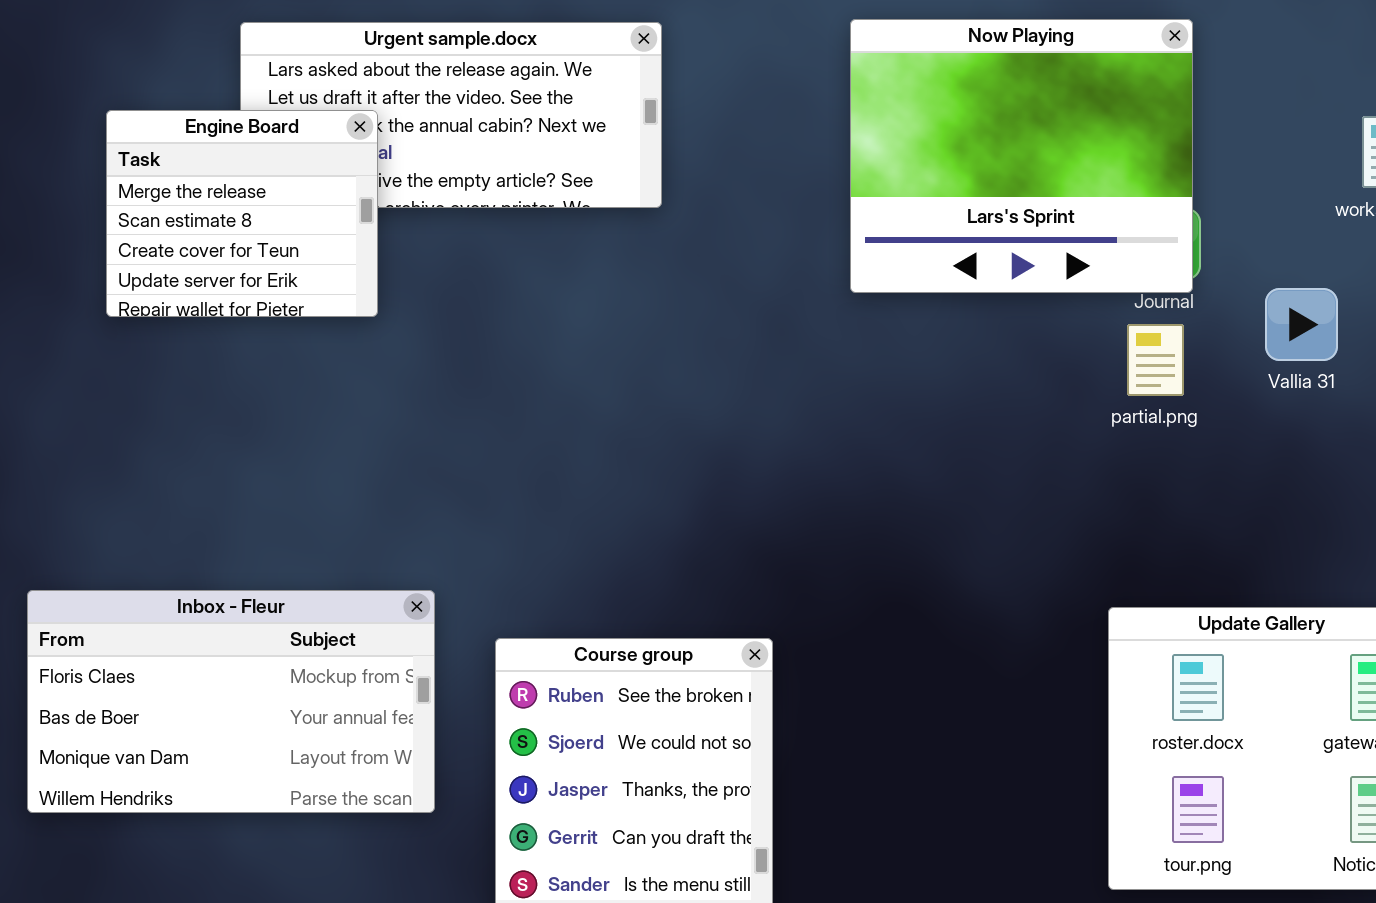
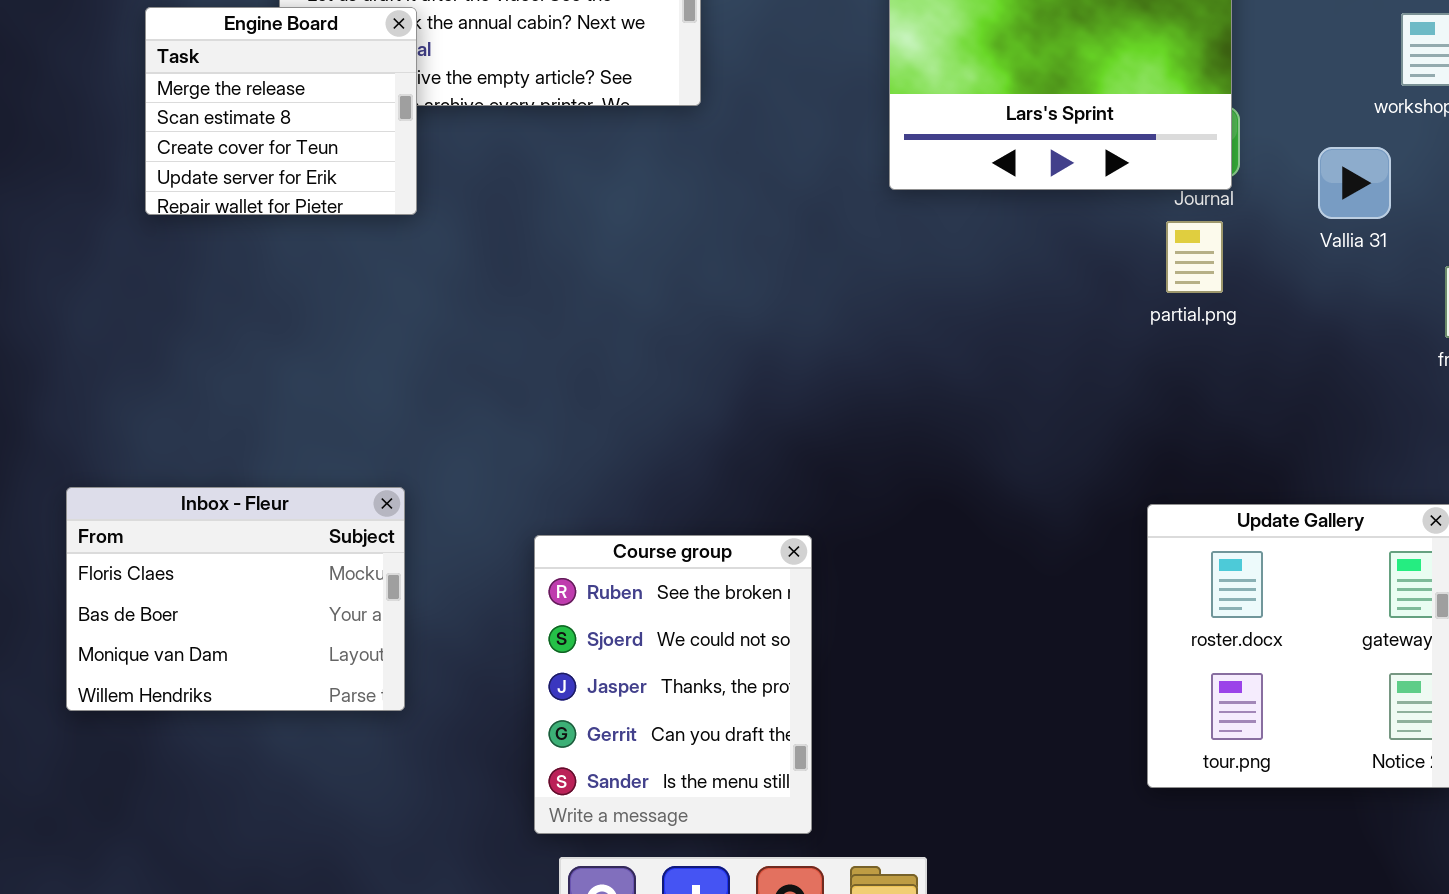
Vallia 31: [1265,288,1338,361] -> [1318,147,1391,219], moved
Inbox - Fleur: [27,590,435,813] -> [66,487,405,711], resized

